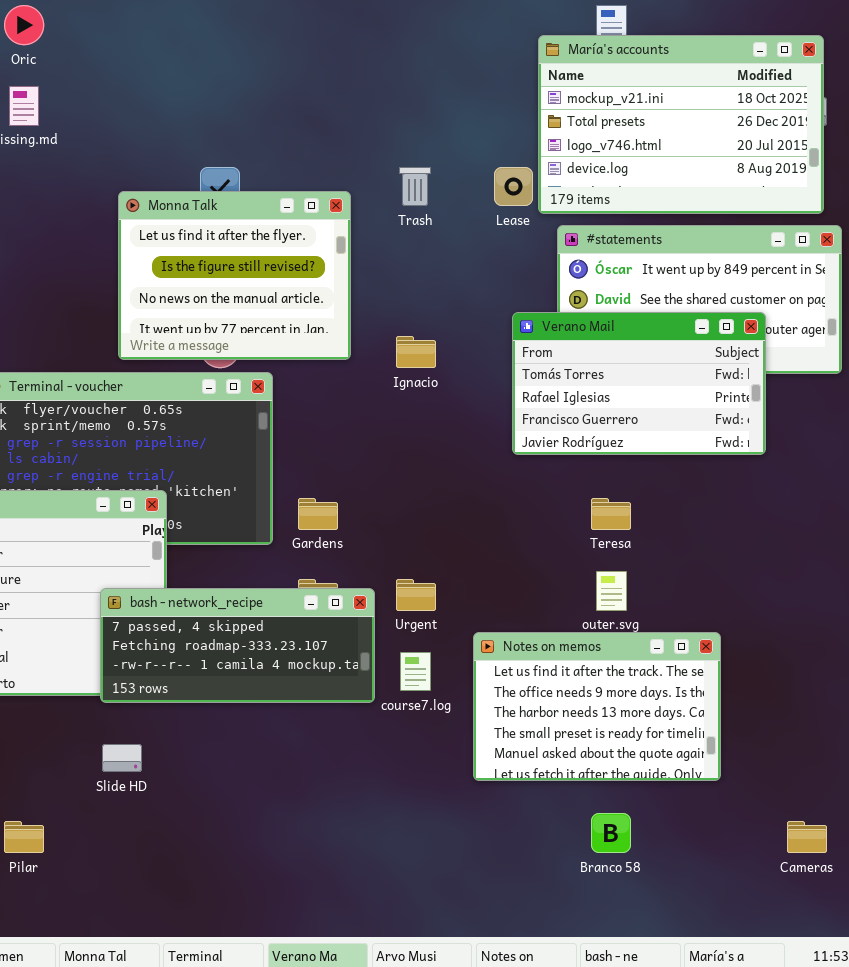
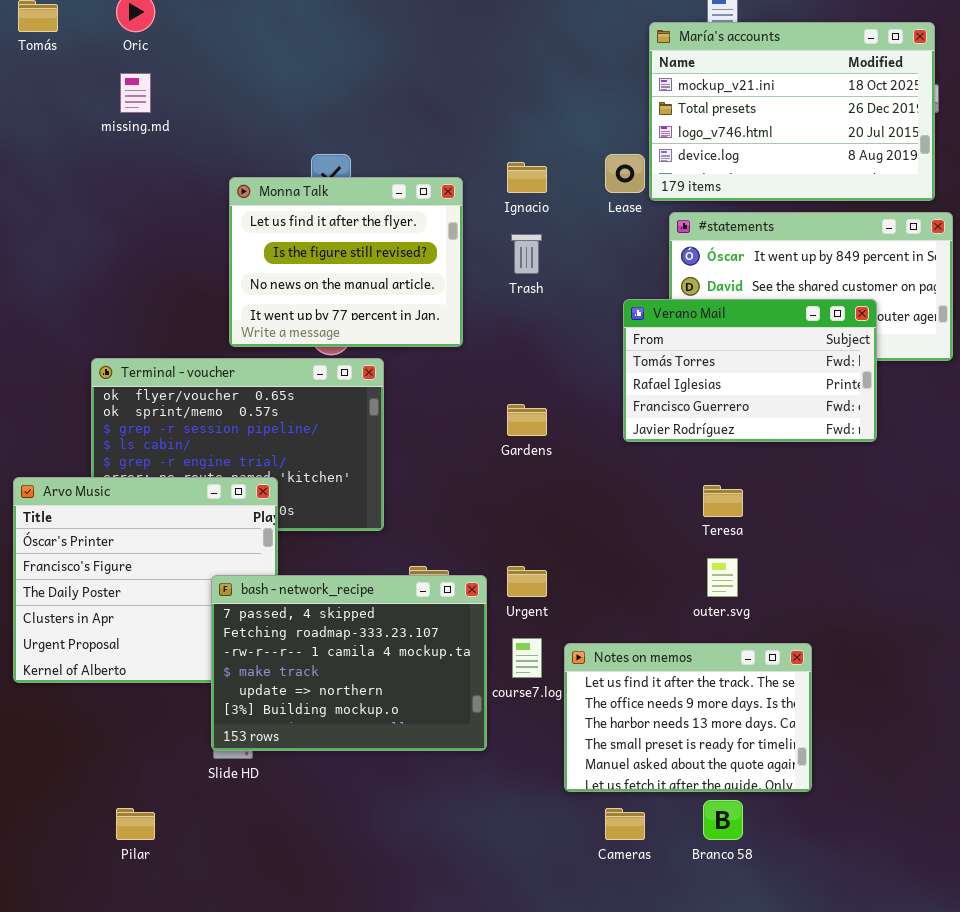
Trash: [399,167,431,206] -> [511,234,542,274], moved
Ignacio: [396,336,436,368] -> [507,162,547,193], moved
Gardens: [298,498,338,530] -> [507,404,547,436], moved
bash - network_recipe: [100,588,375,703] -> [211,575,487,751], resized
Notes on memos: [473,632,721,781] -> [564,643,812,792], moved
Cameras: [787,821,827,853] -> [605,808,645,840], moved

